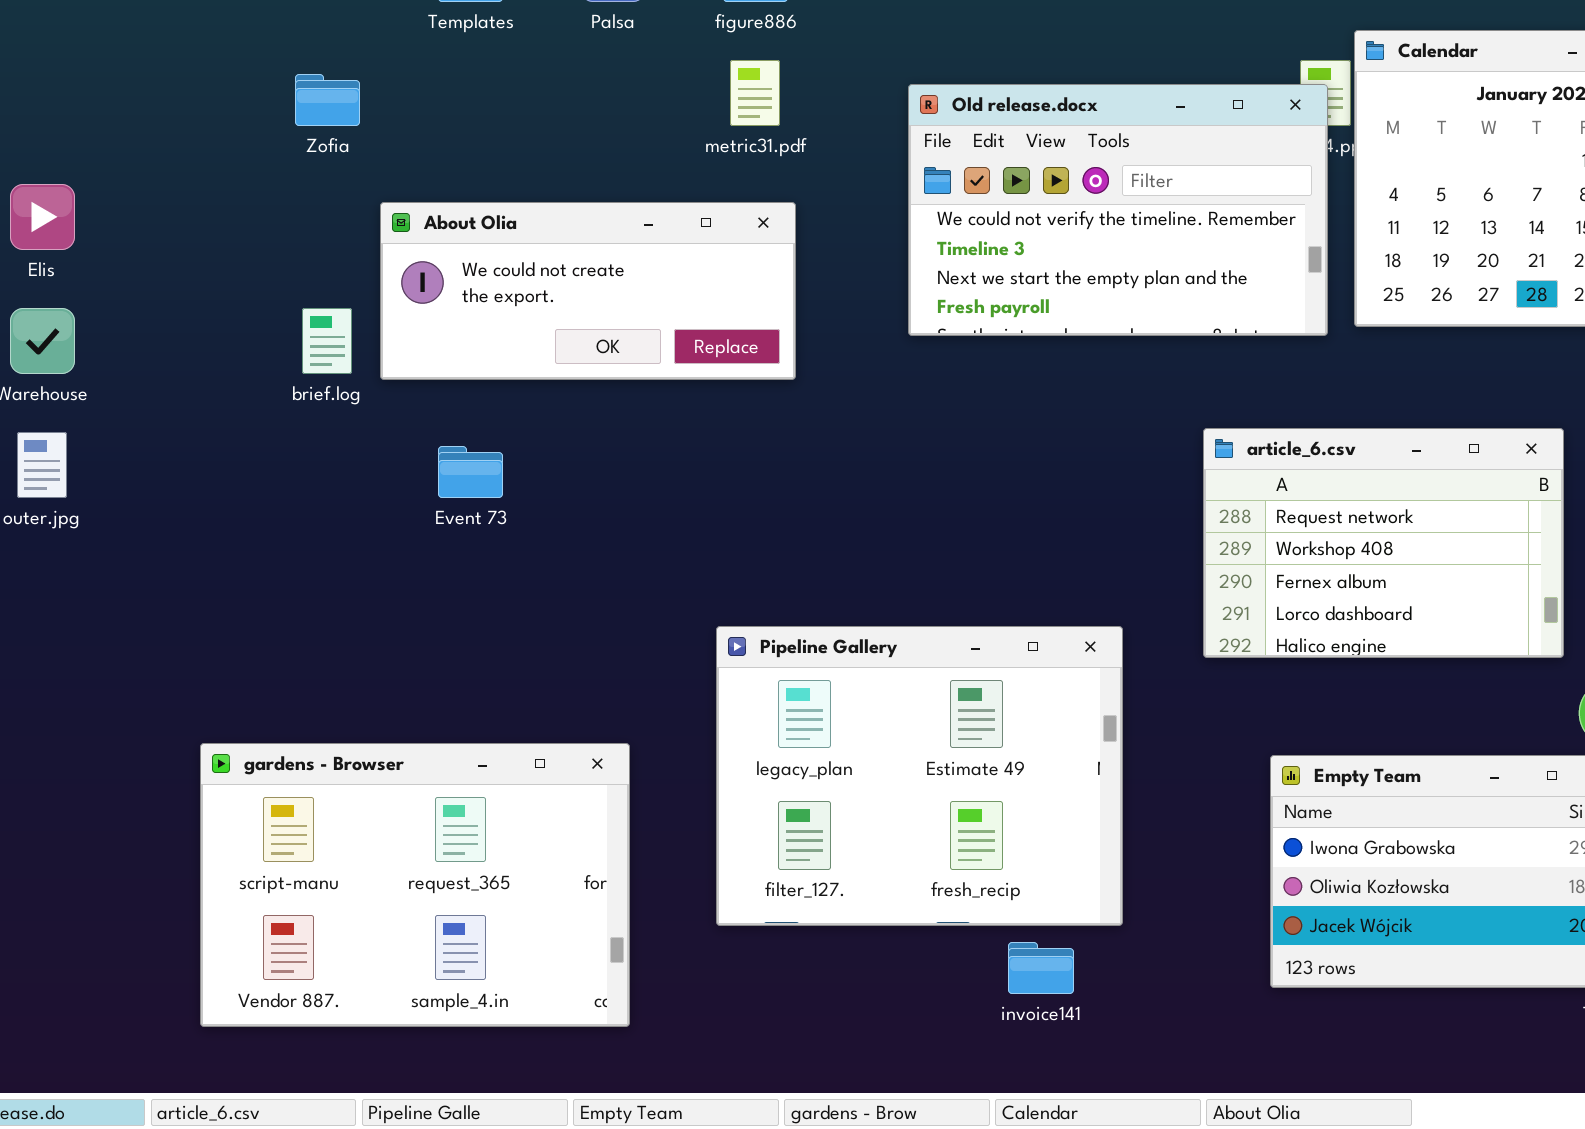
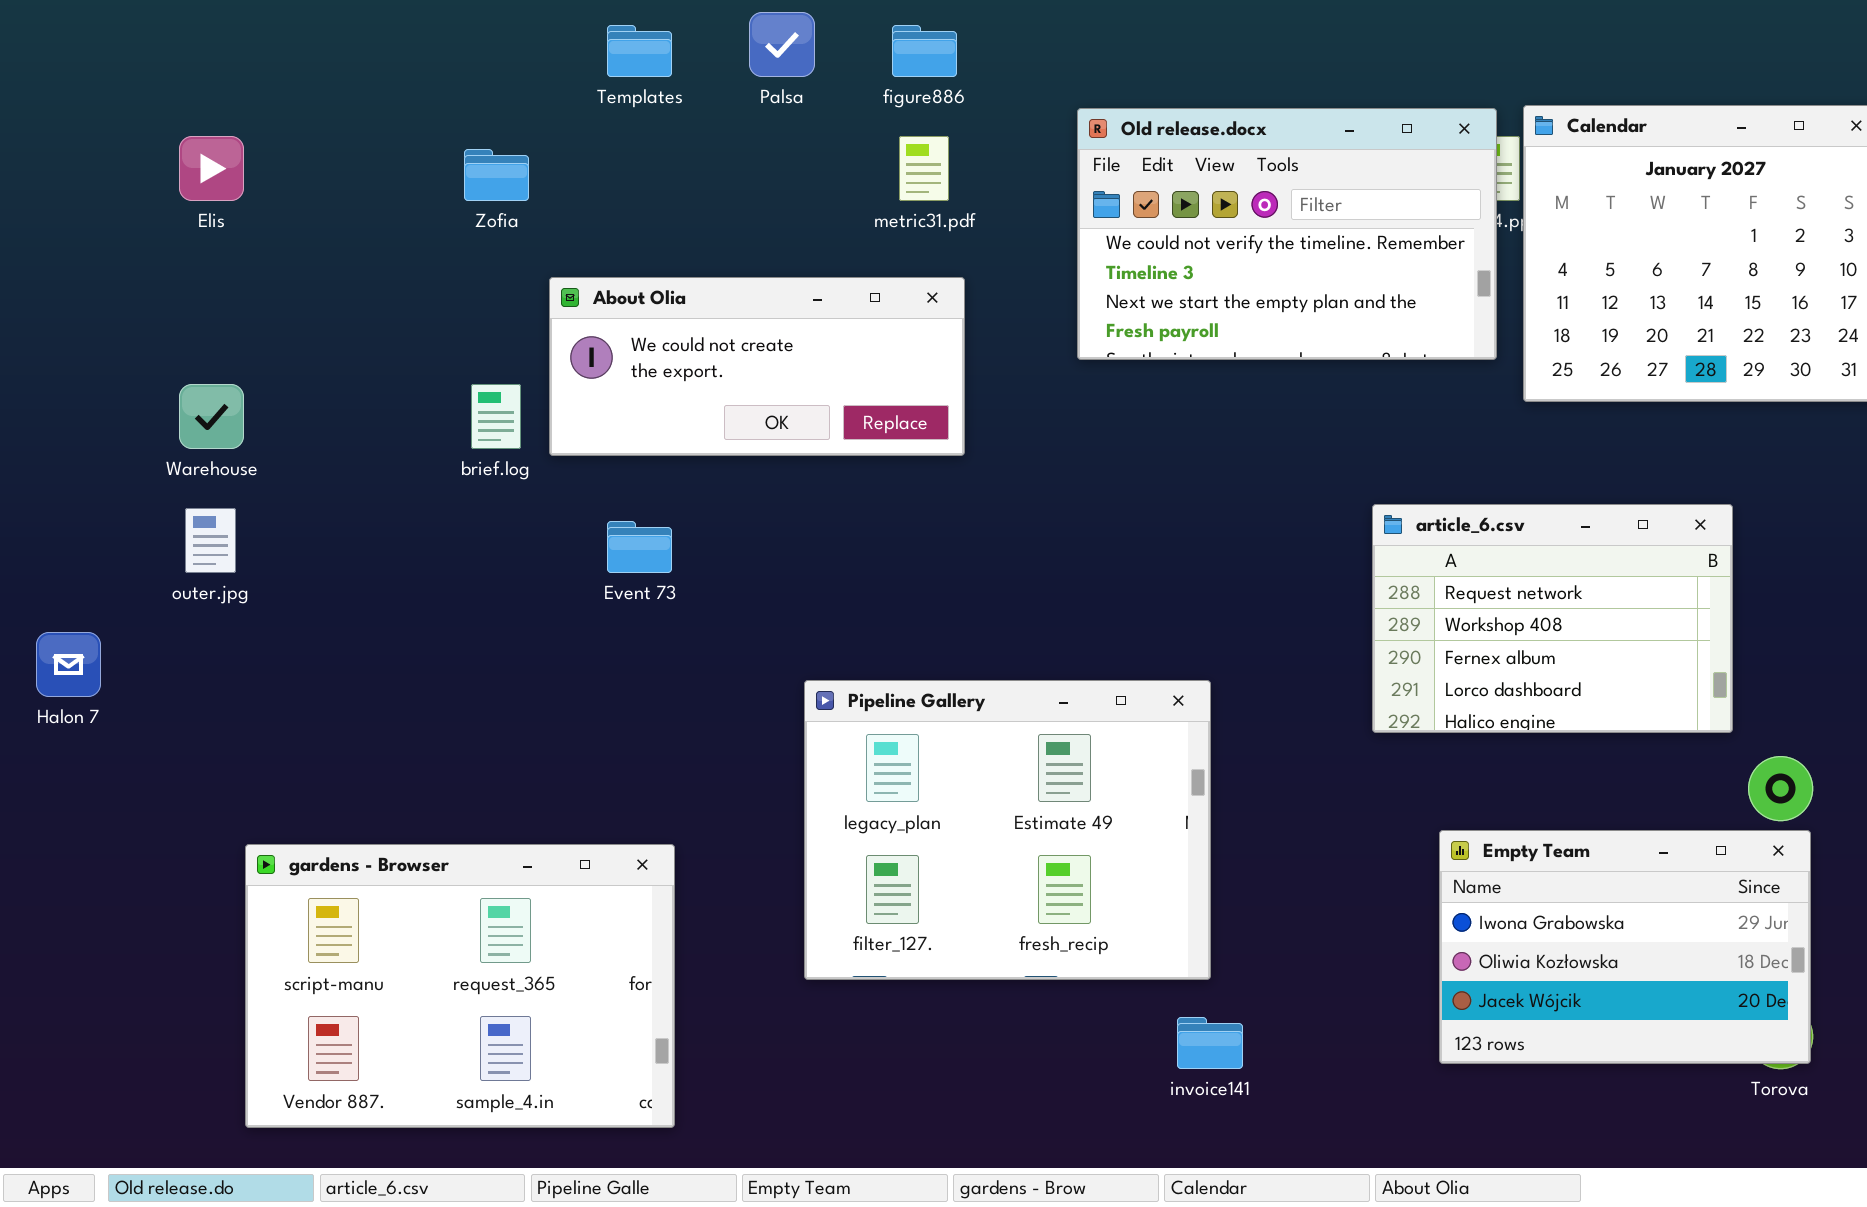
Old release.docx: [908,84,1328,336] -> [1077,108,1497,360], moved
Elis: [10,184,75,250] -> [179,136,244,201], moved
Pipeline Gallery: [716,626,1123,926] -> [804,680,1211,980], moved
gardens - Browser: [200,743,630,1027] -> [245,844,675,1128], moved

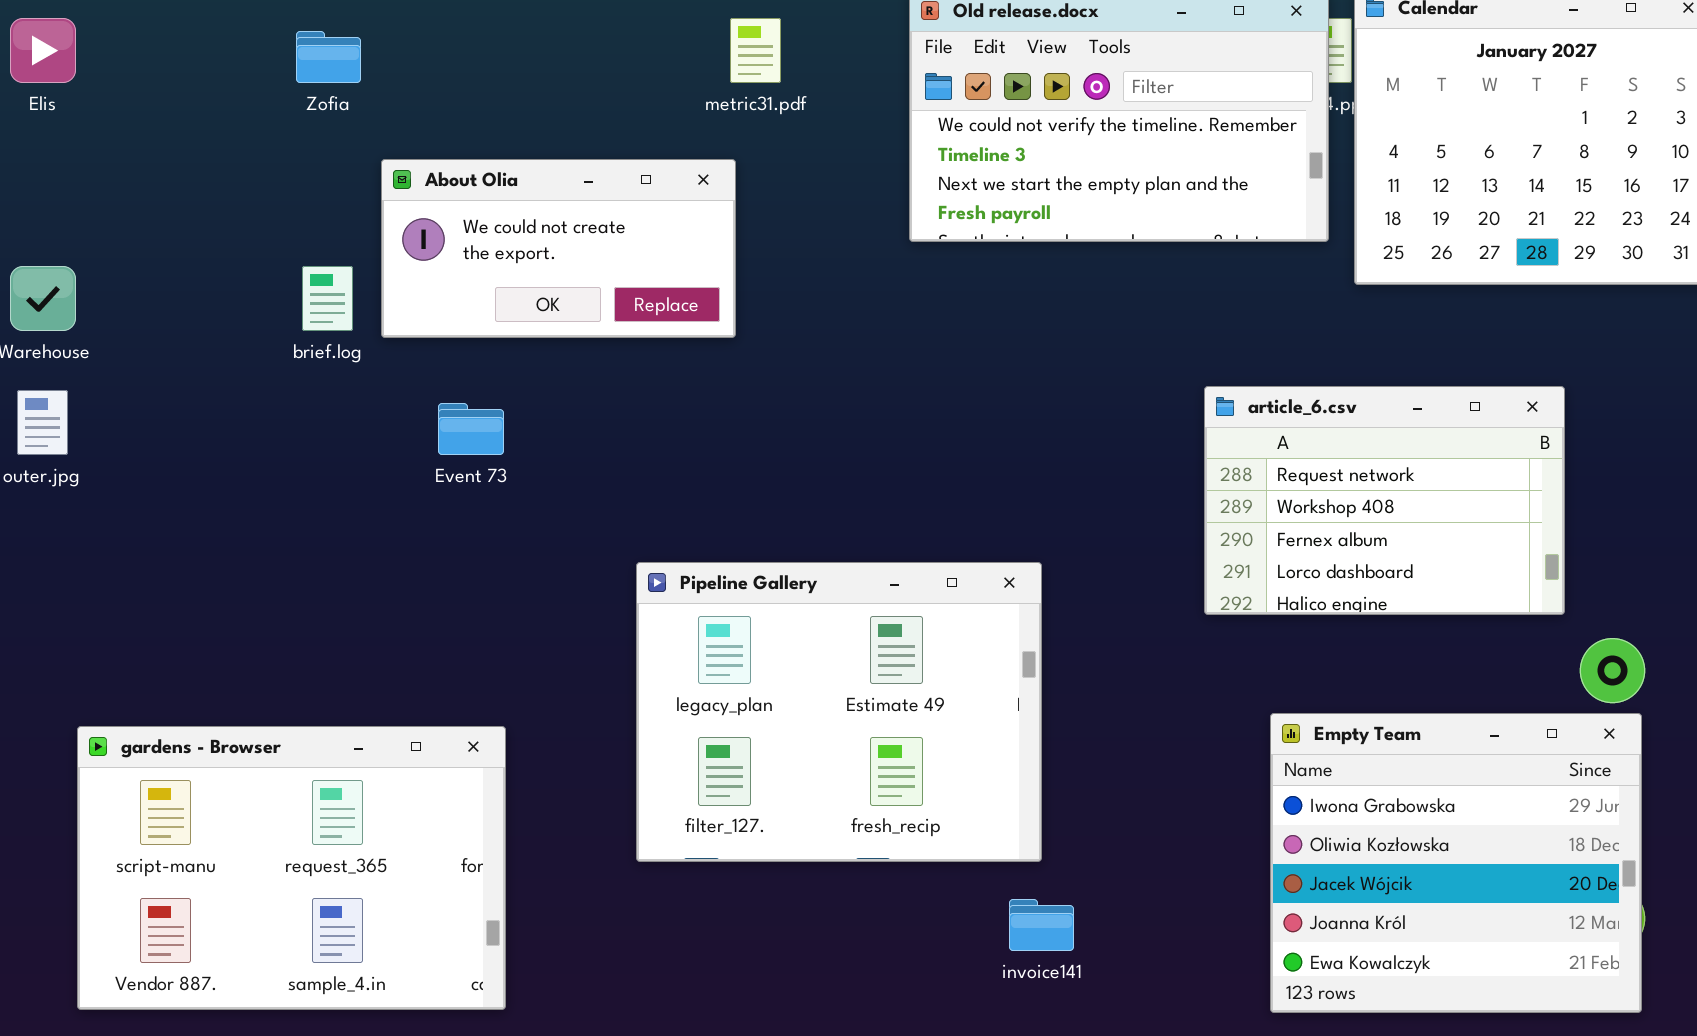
About Olia: [549,277,965,456] -> [381,159,736,338], resized
Empty Team: [1439,830,1811,1064] -> [1270,713,1642,1013], resized

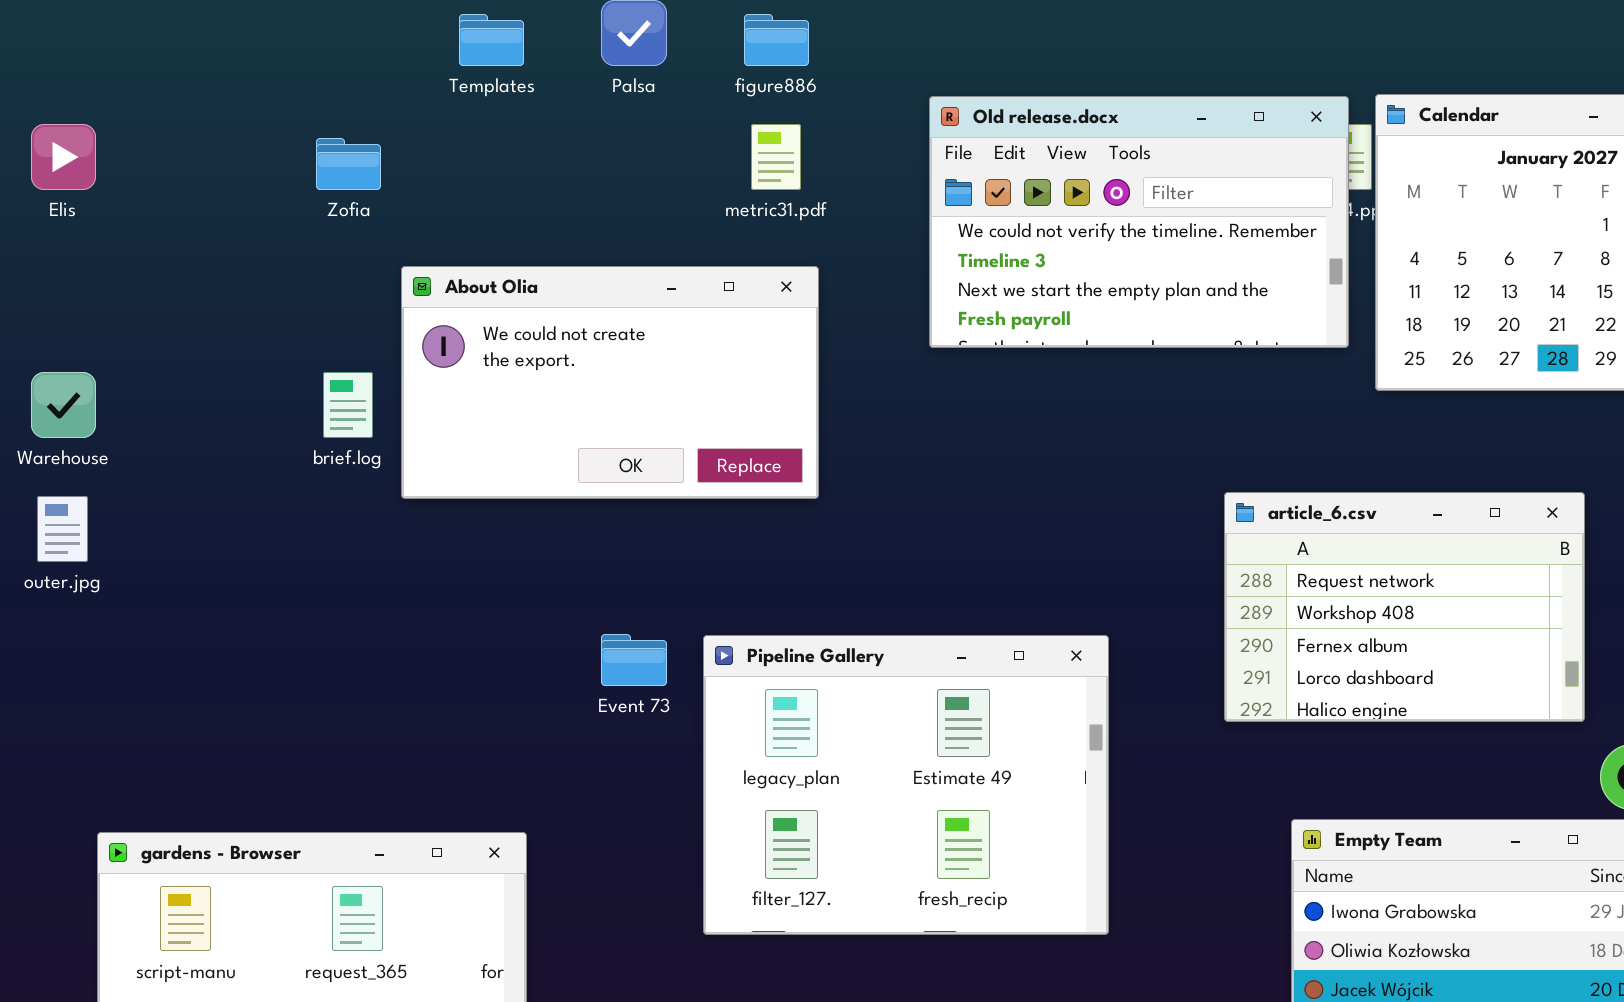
About Olia: [381,159,736,338] -> [401,266,819,499], resized
Event 73: [438,403,504,455] -> [601,634,667,686], moved
Pipeline Gallery: [636,562,1042,862] -> [703,635,1109,935], moved

